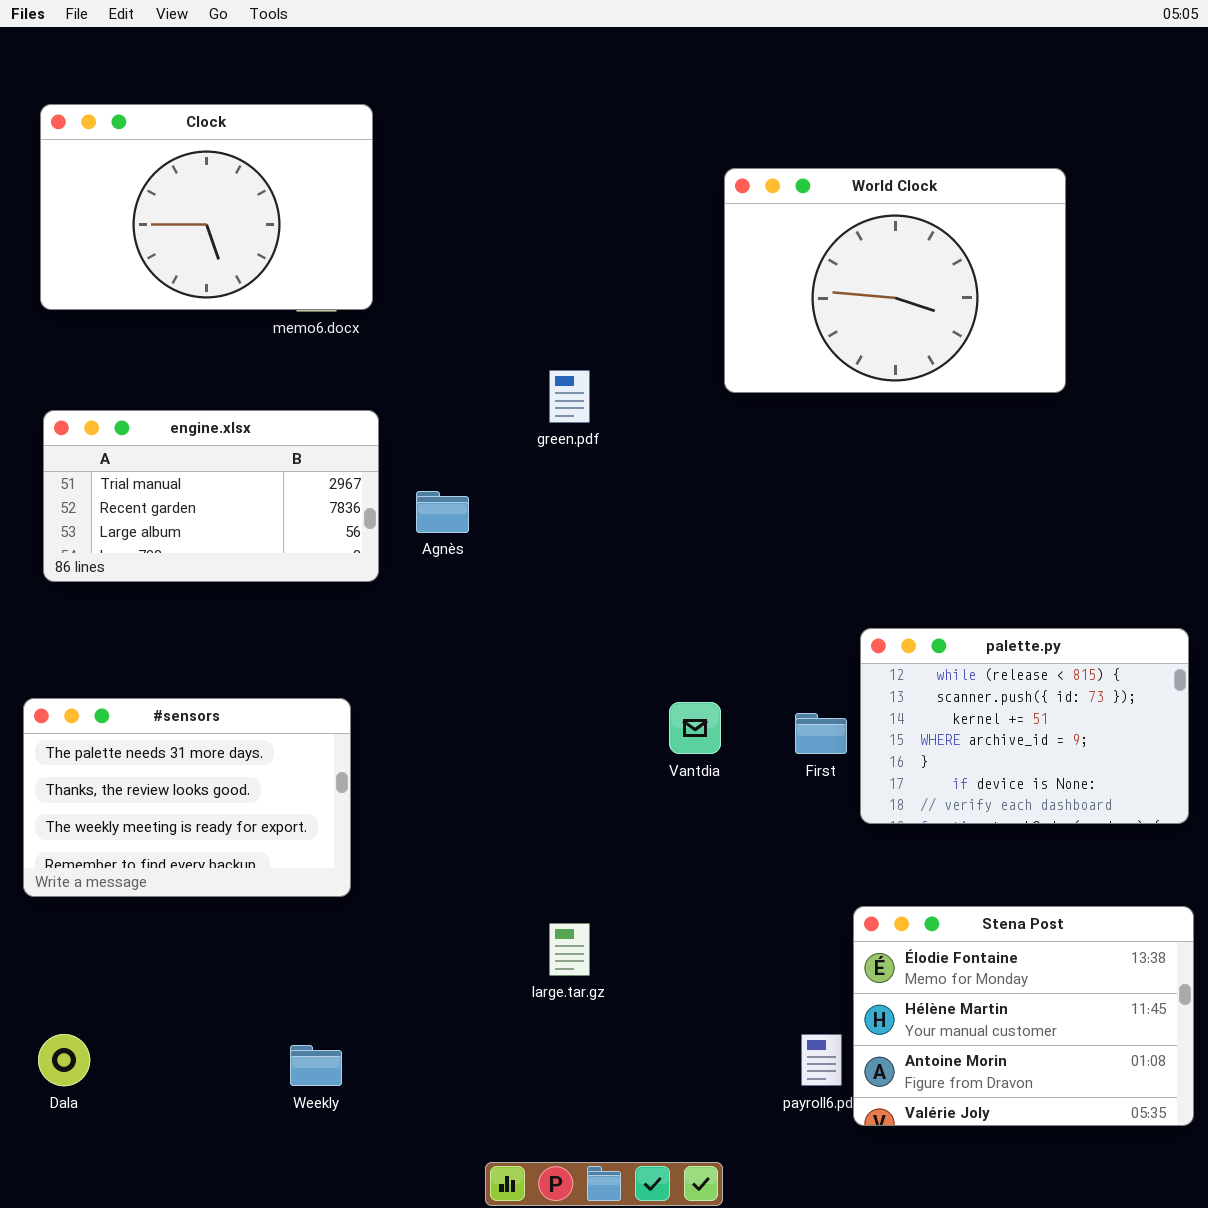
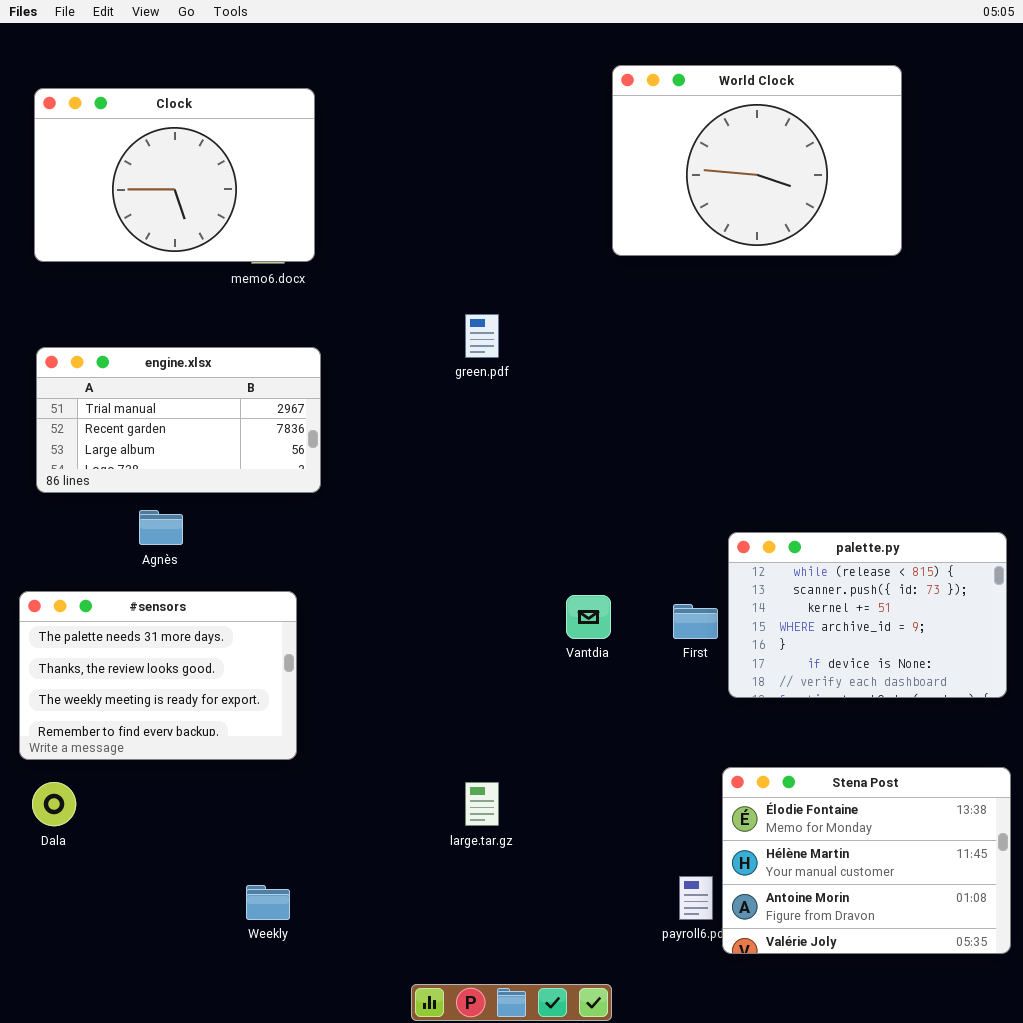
World Clock: [724,168,1066,393] -> [612,65,902,256], moved
Agnès: [416,491,469,533] -> [139,510,183,545], moved
Dala: [38,1034,90,1086] -> [32,782,76,826], moved

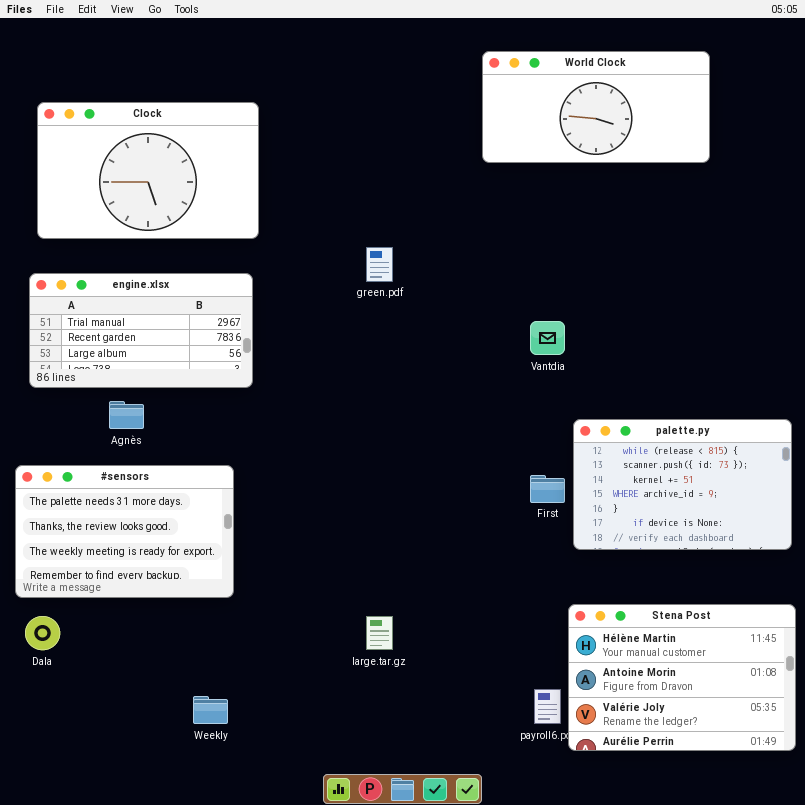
World Clock: [612,65,902,256] -> [482,51,710,163], resized
Clock: [34,88,315,262] -> [37,102,259,239], moved
Vantdia: [566,595,611,639] -> [530,321,565,355], moved
Stena Post: [722,767,1011,954] -> [568,604,796,751], scrolled down 1 row

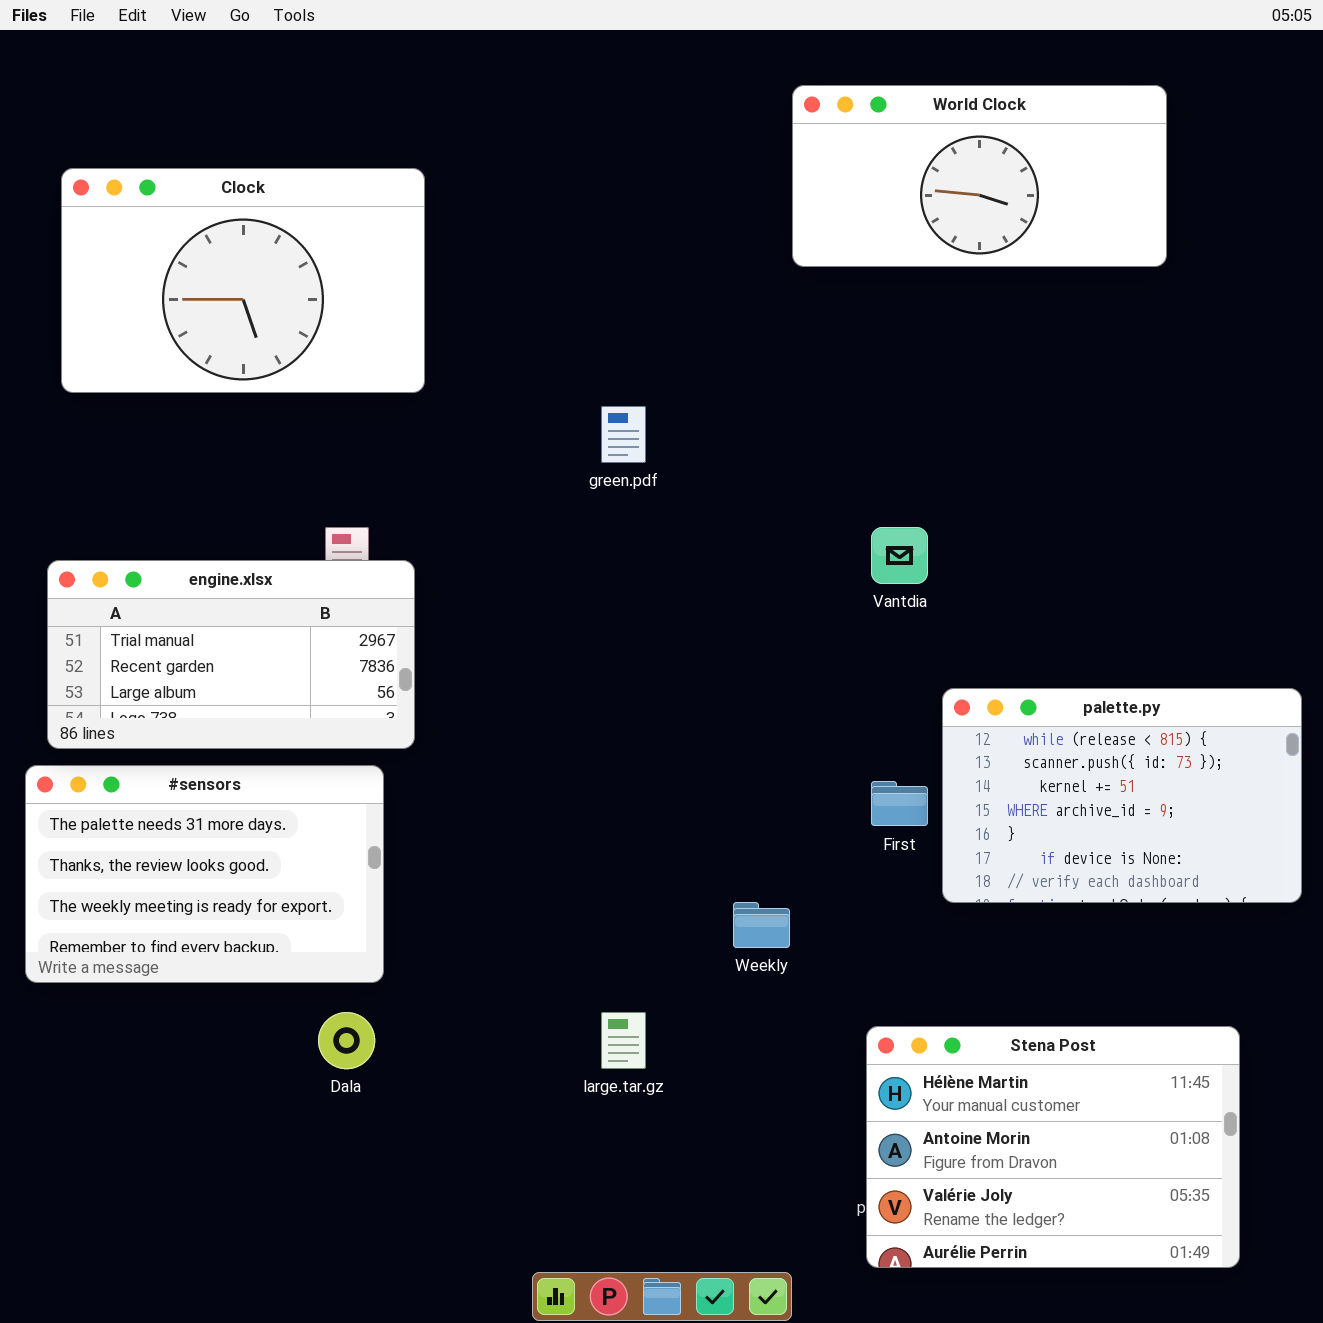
engine.xlsx: [29,273,253,388] -> [47,560,415,749], moved
Stena Post: [568,604,796,751] -> [866,1026,1240,1268], moved
Dala: [25,616,60,650] -> [318,1012,375,1069], moved
Weekly: [193,696,228,724] -> [733,902,790,948], moved

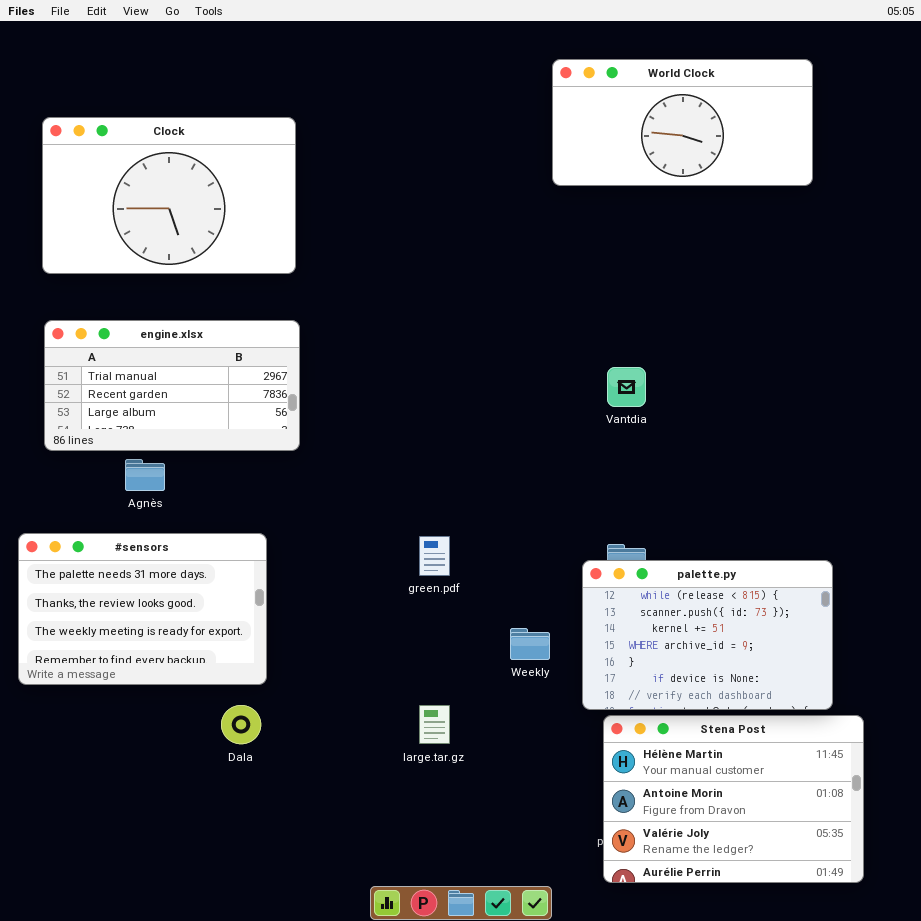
green.pdf: [601,406,646,463] -> [419,536,450,576], moved
engine.xlsx: [47,560,415,749] -> [44,320,300,451], moved
palette.py: [942,688,1302,903] -> [582,560,833,710], moved

